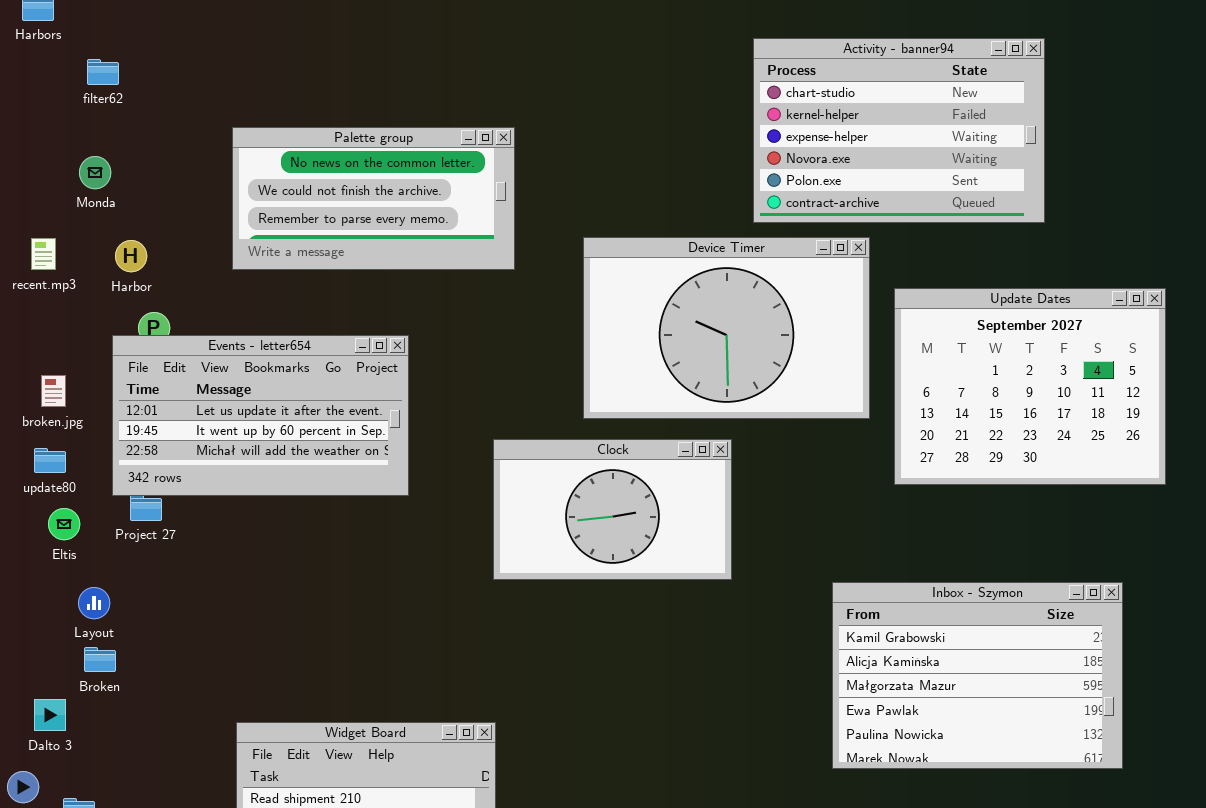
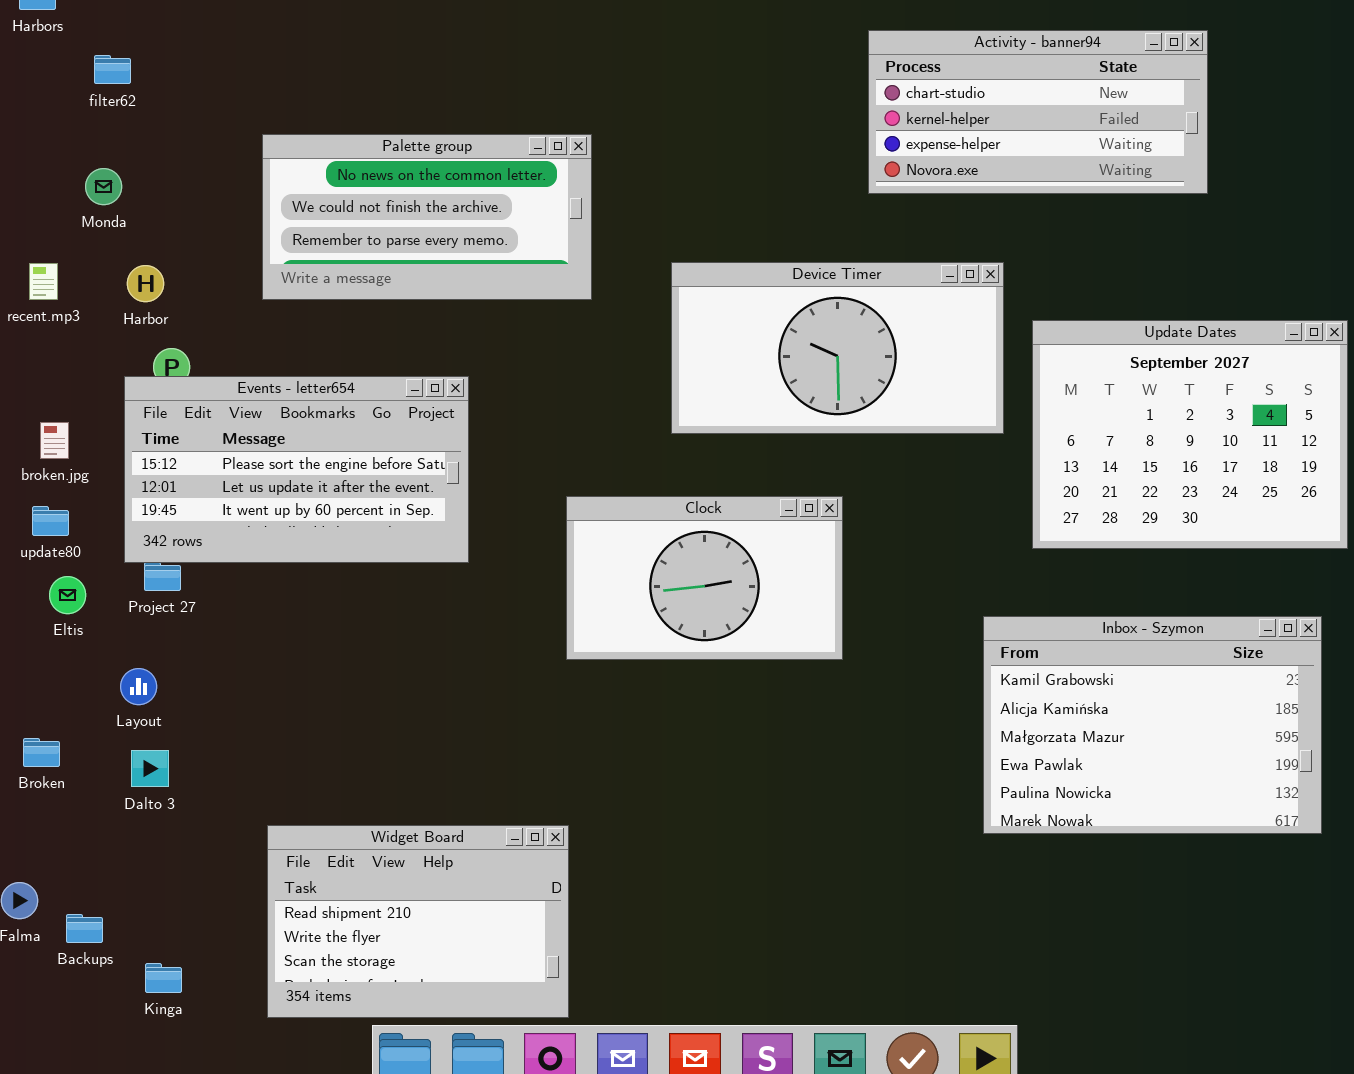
Activity - banner94: [753,38,1045,223] -> [868,30,1208,194], resized
Device Timer: [583,237,870,419] -> [671,262,1004,434], resized
Events - letter654: [112,335,409,496] -> [124,376,469,563], scrolled up 1 row
Inbox - Szymon: [832,582,1123,769] -> [983,616,1322,834], moved
Layout: [78,587,110,619] -> [120,668,157,705], moved
Broken: [84,647,116,672] -> [23,738,60,767], moved
Dalto 3: [34,699,66,731] -> [131,750,169,787], moved

